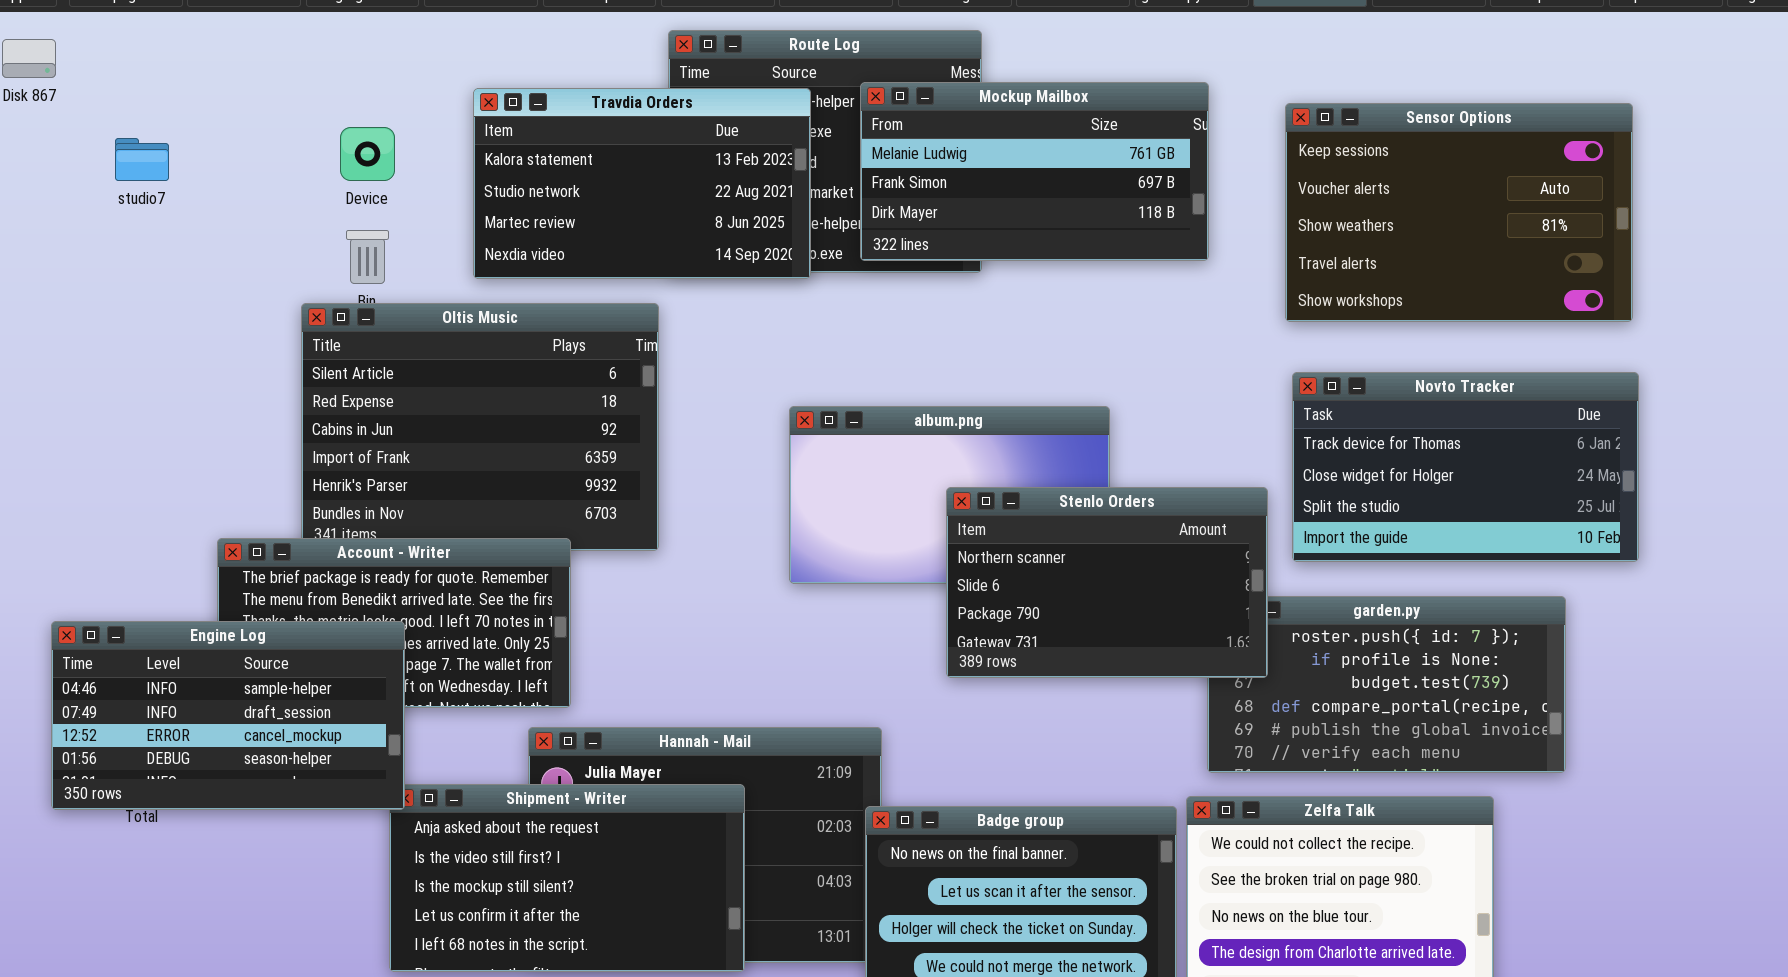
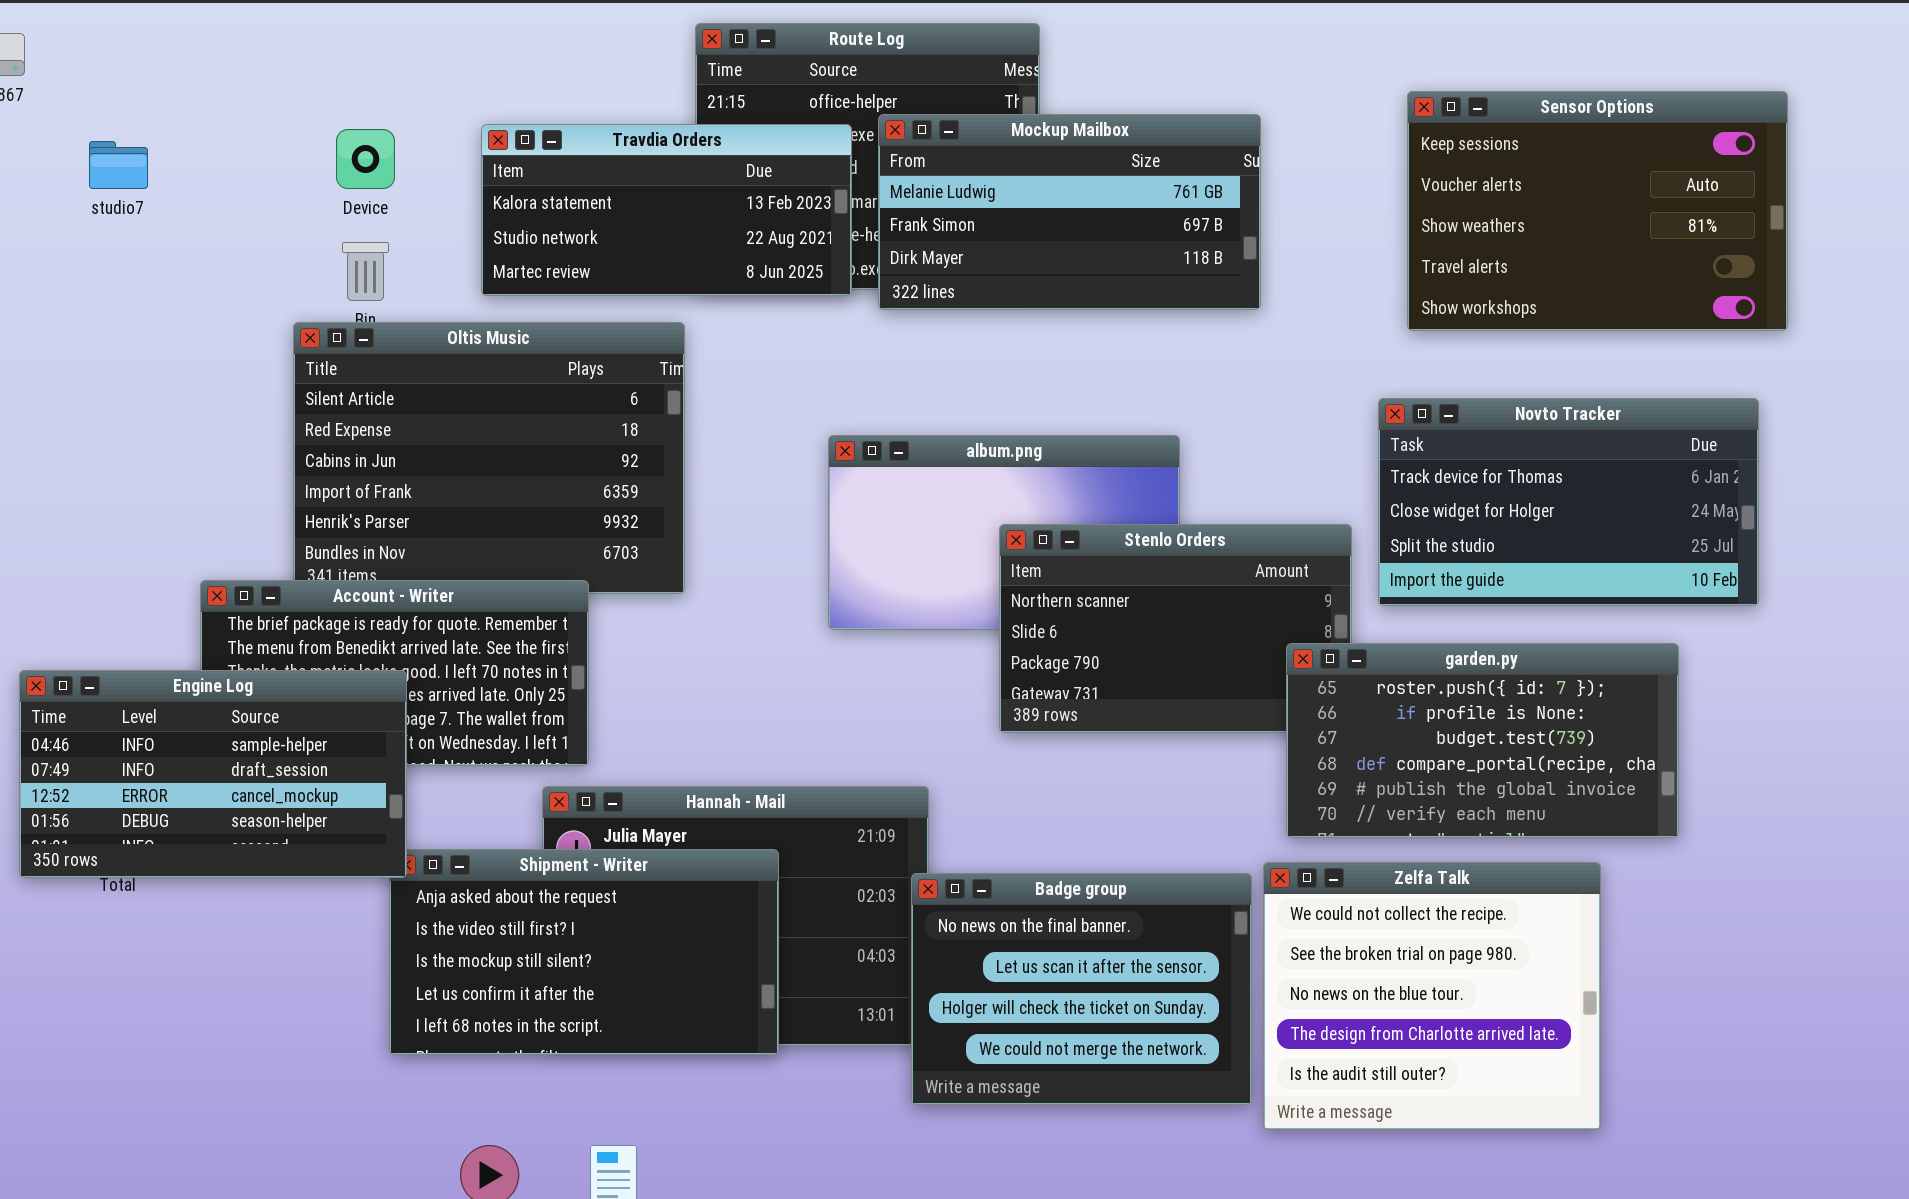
Mockup Mailbox: [860,82,1209,261] -> [878,114,1261,310], moved
Travdia Orders: [473,88,811,279] -> [481,124,852,296], resized
Sensor Options: [1285,103,1633,322] -> [1407,91,1788,331], moved
garden.py: [1207,596,1566,773] -> [1286,643,1679,838], raised

